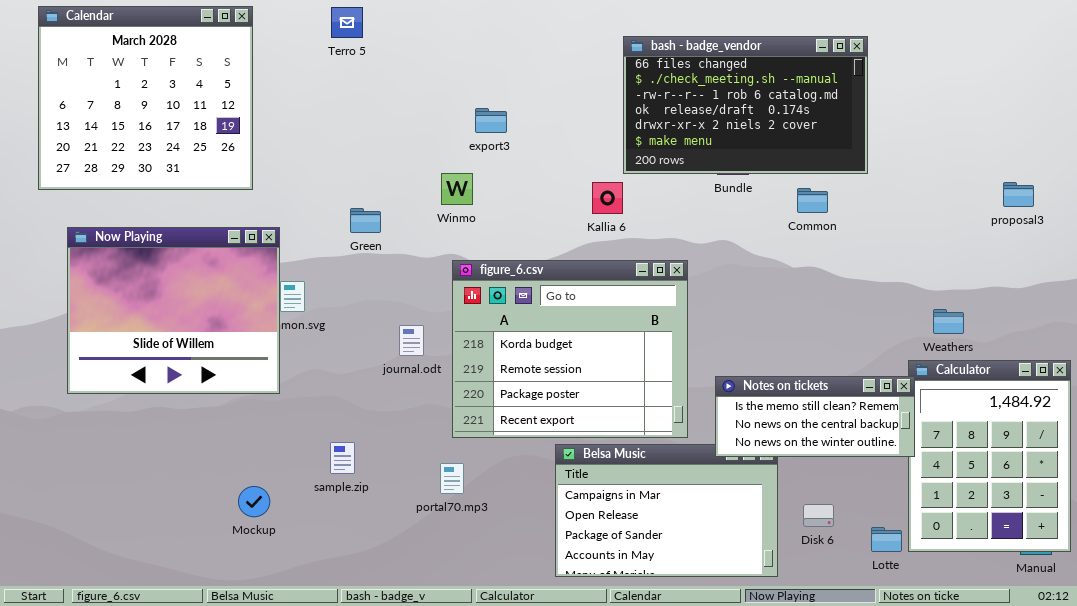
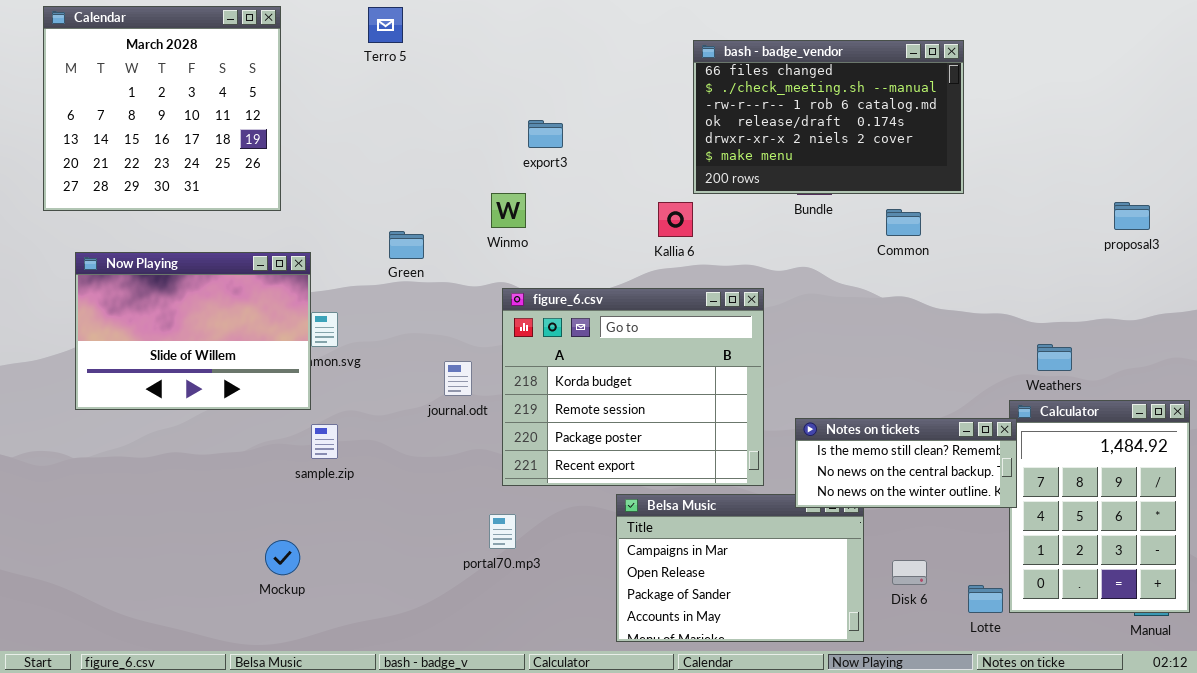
Now Playing: [67,227,280,394] -> [75,252,311,410], resized
sample.zip: [330,442,355,474] -> [311,424,338,459], moved

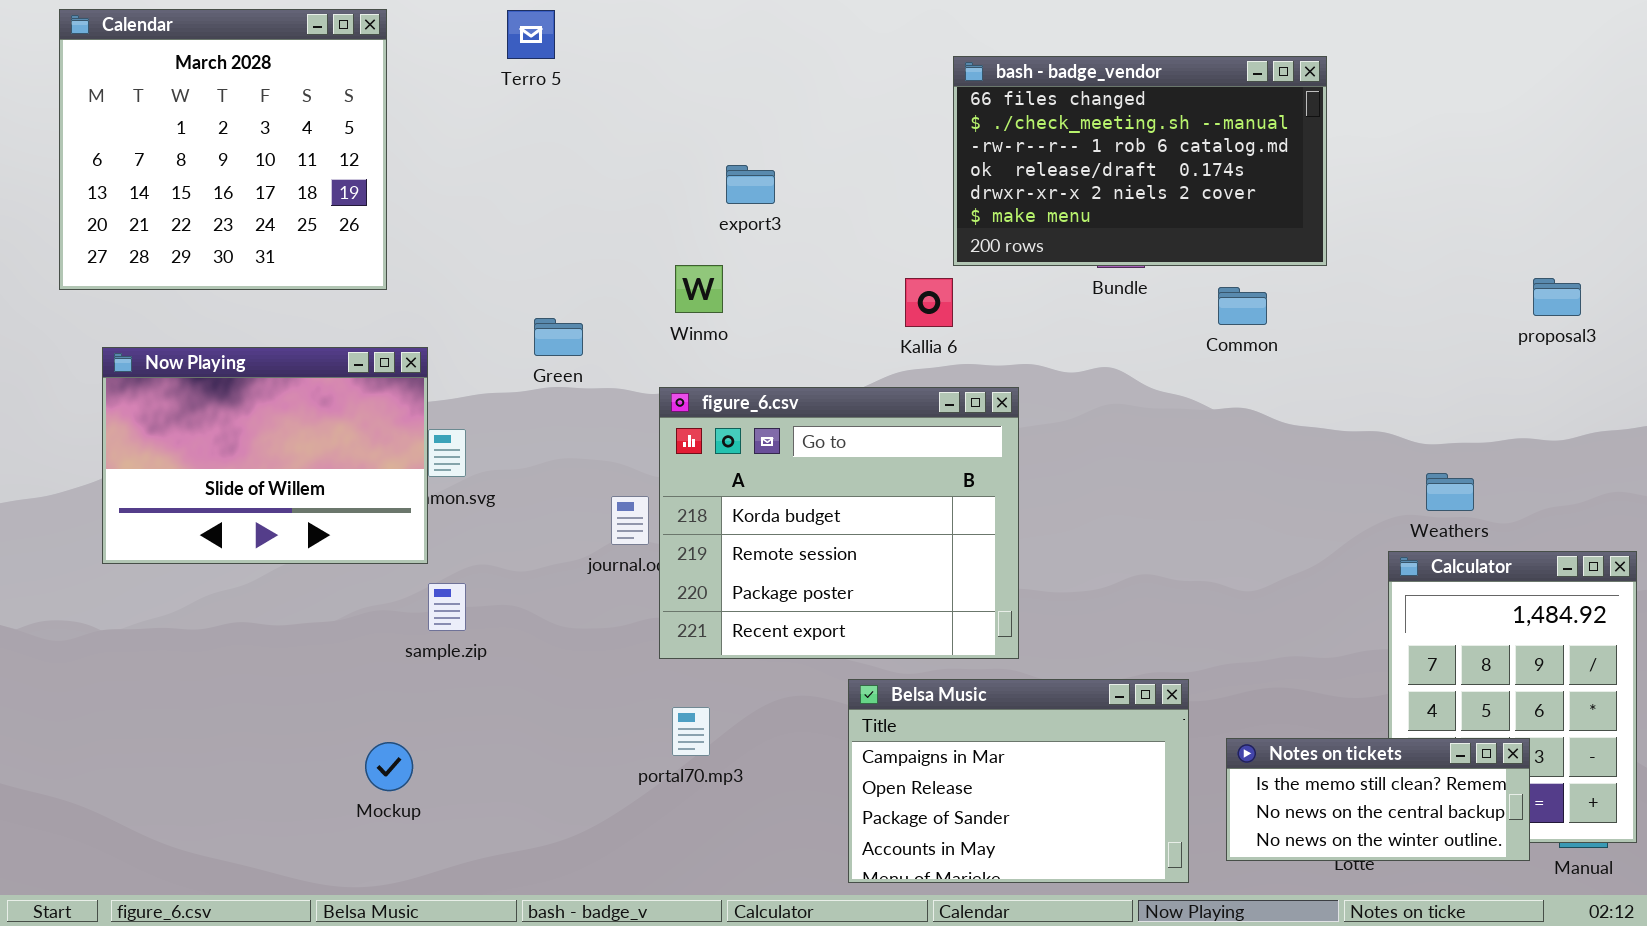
figure_6.csv: [502,288,764,486] -> [659,387,1019,659], moved
Notes on tickets: [795,418,1017,508] -> [1226,738,1530,861], moved

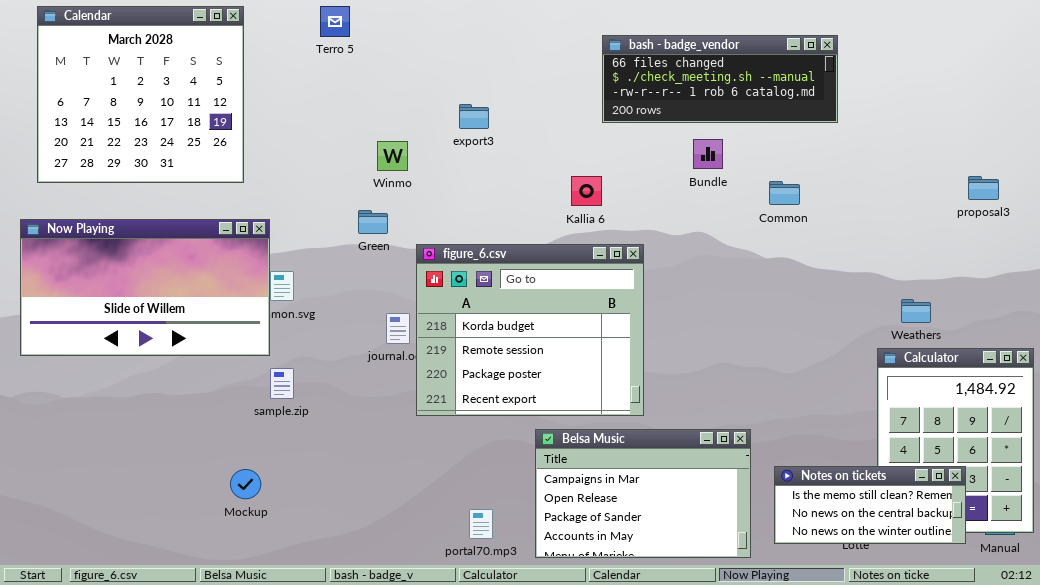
bash - badge_vendor: [953,56,1327,266] -> [602,35,838,123], resized
Winmo: [675,265,723,313] -> [377,141,408,171], moved
Green: [534,318,583,356] -> [358,210,388,234], moved
Now Playing: [102,347,428,564] -> [20,219,270,356], resized
portal70.mp3: [672,707,710,756] -> [469,509,493,539], moved

